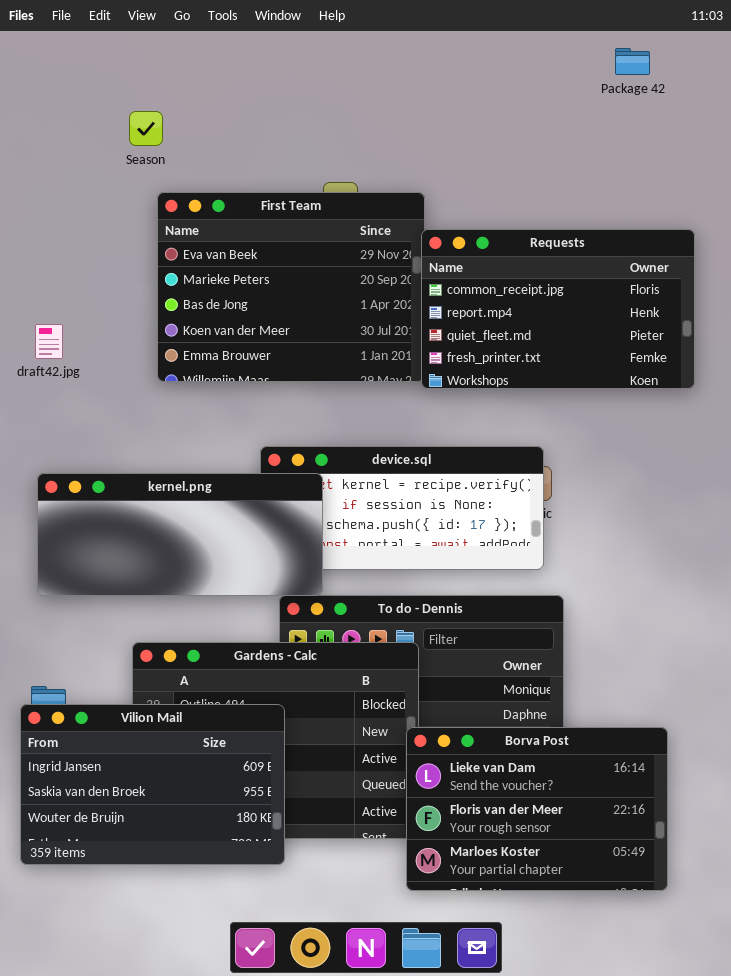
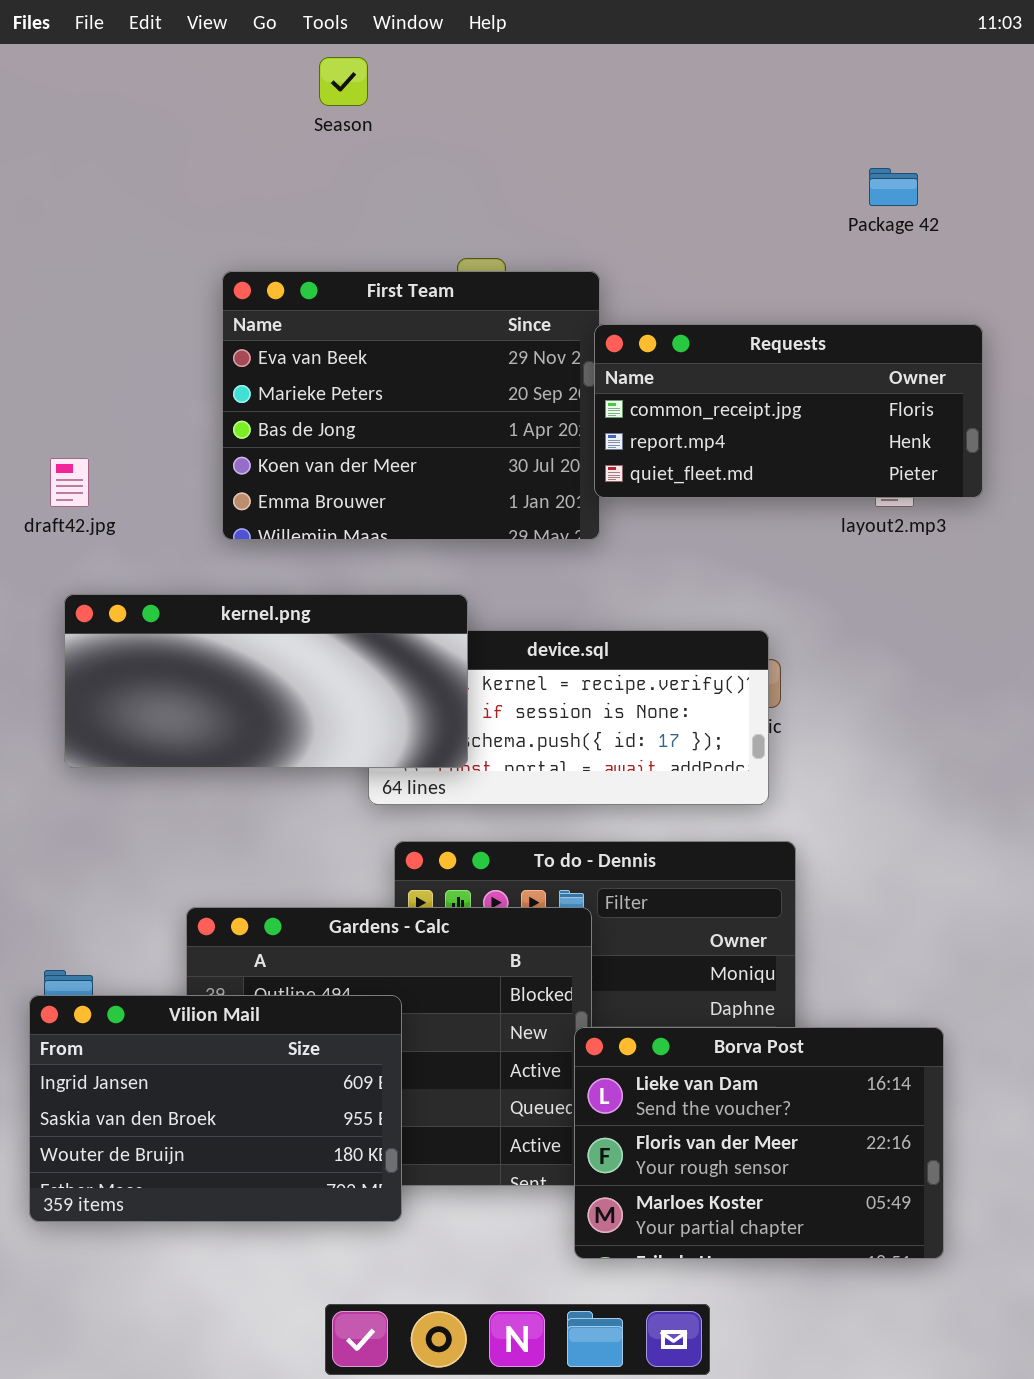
Package 42: [615,48,650,75] -> [869,168,918,206], moved
Season: [129,111,163,146] -> [319,57,368,106], moved
Requests: [421,229,695,389] -> [594,324,983,498], resized
kernel.png: [37,473,323,596] -> [64,594,468,768], moved

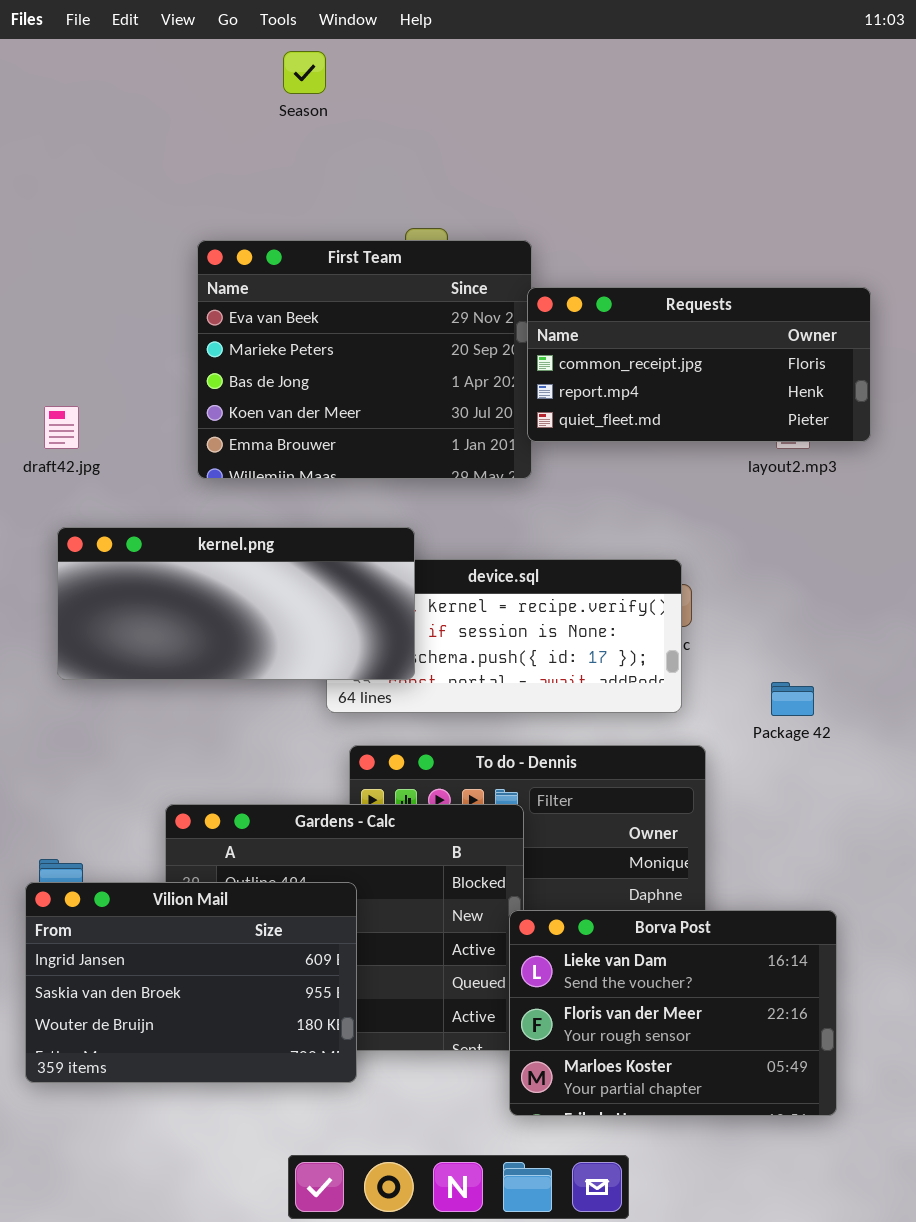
Package 42: [869,168,918,206] -> [771,682,814,716], moved

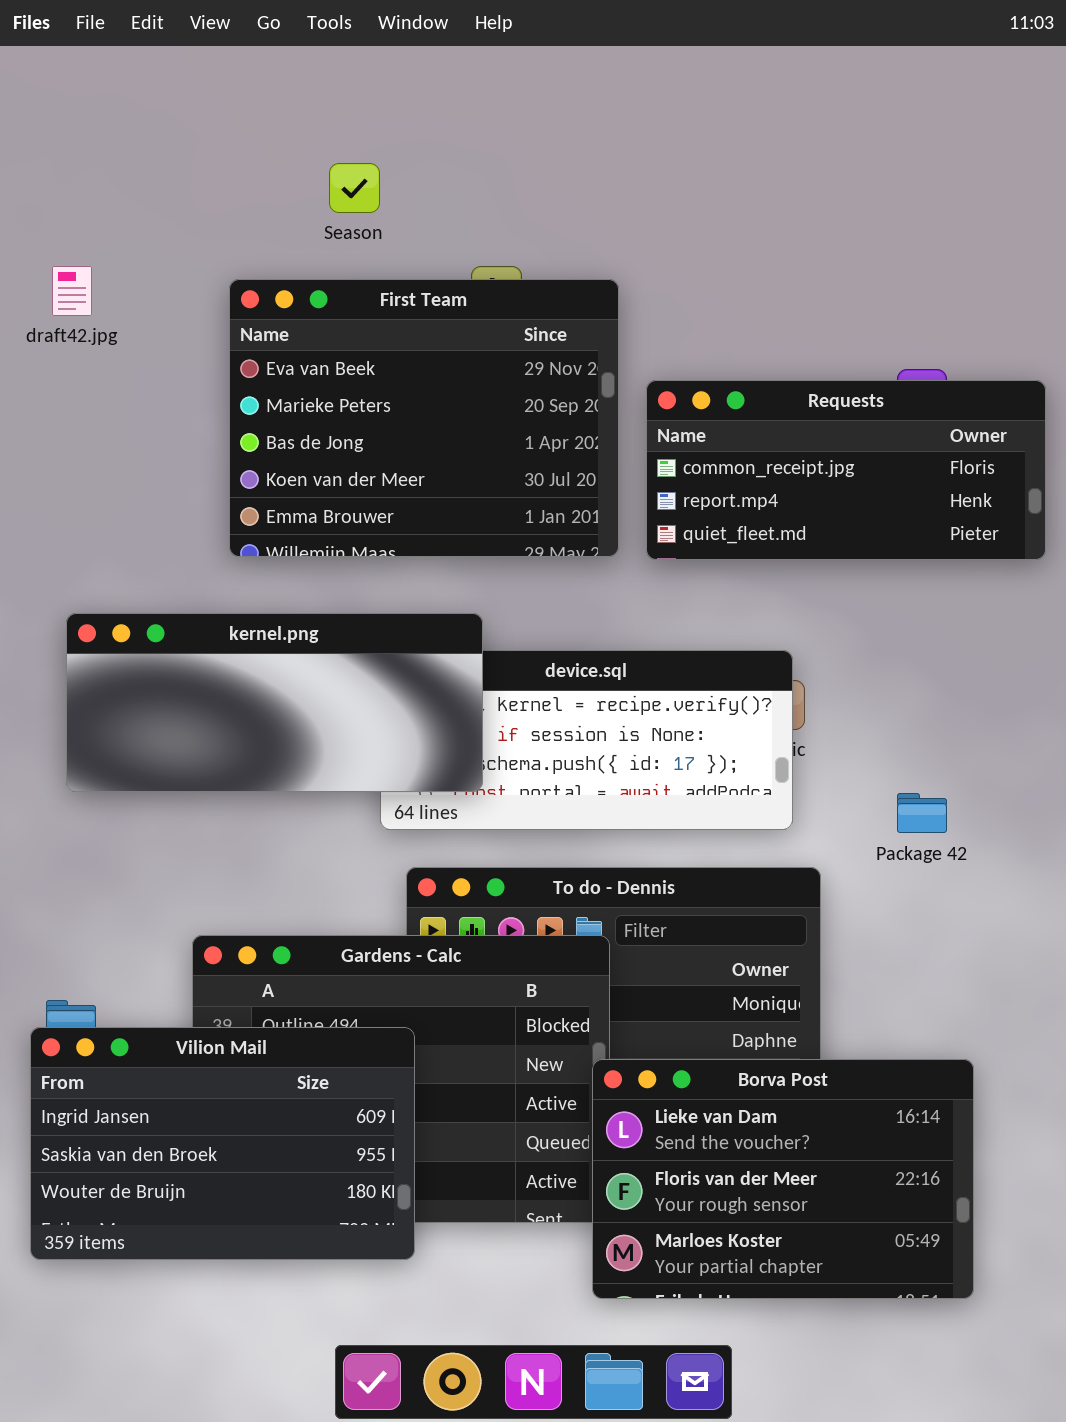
Season: [283,51,326,94] -> [329,163,380,213], moved
Requests: [527,287,871,442] -> [646,380,1046,560], moved
draft42.jpg: [44,406,79,449] -> [52,266,92,316], moved

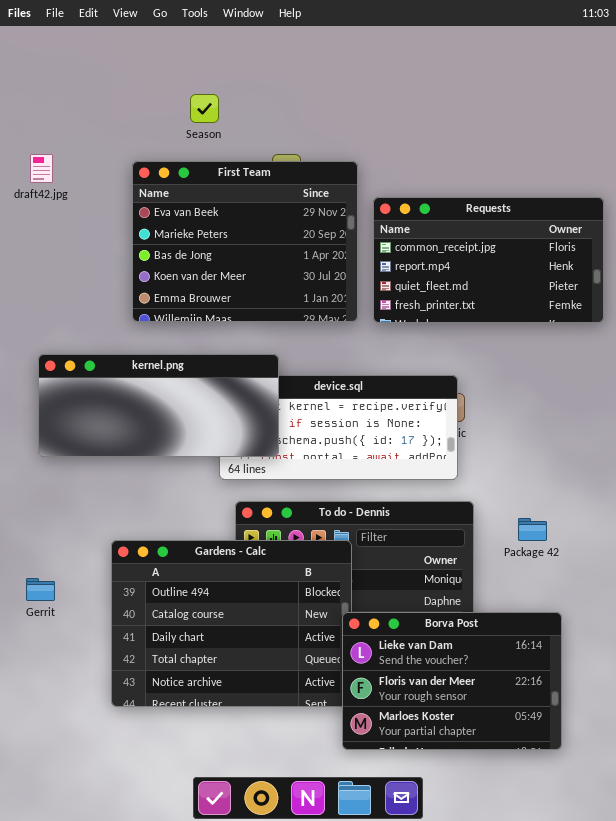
Requests: [646,380,1046,560] -> [373,197,604,323], resized
Package 42: [897,793,947,833] -> [518,518,547,541], moved
Vilion Mail: [30,1027,415,1260] -> none, closed

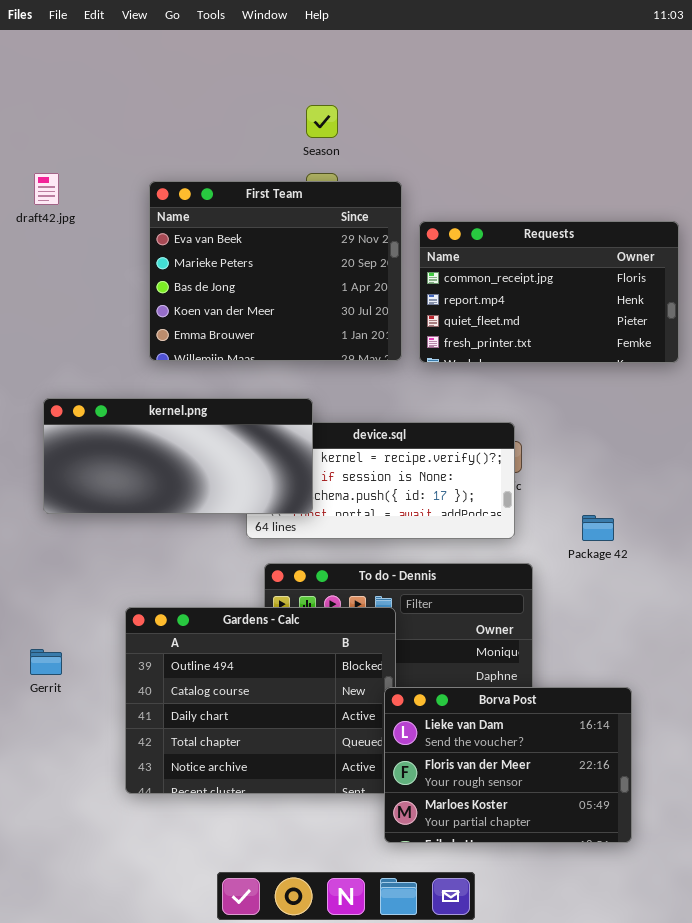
Season: [190,94,219,123] -> [306,105,338,138], moved
Package 42: [518,518,547,541] -> [582,515,614,541], moved

